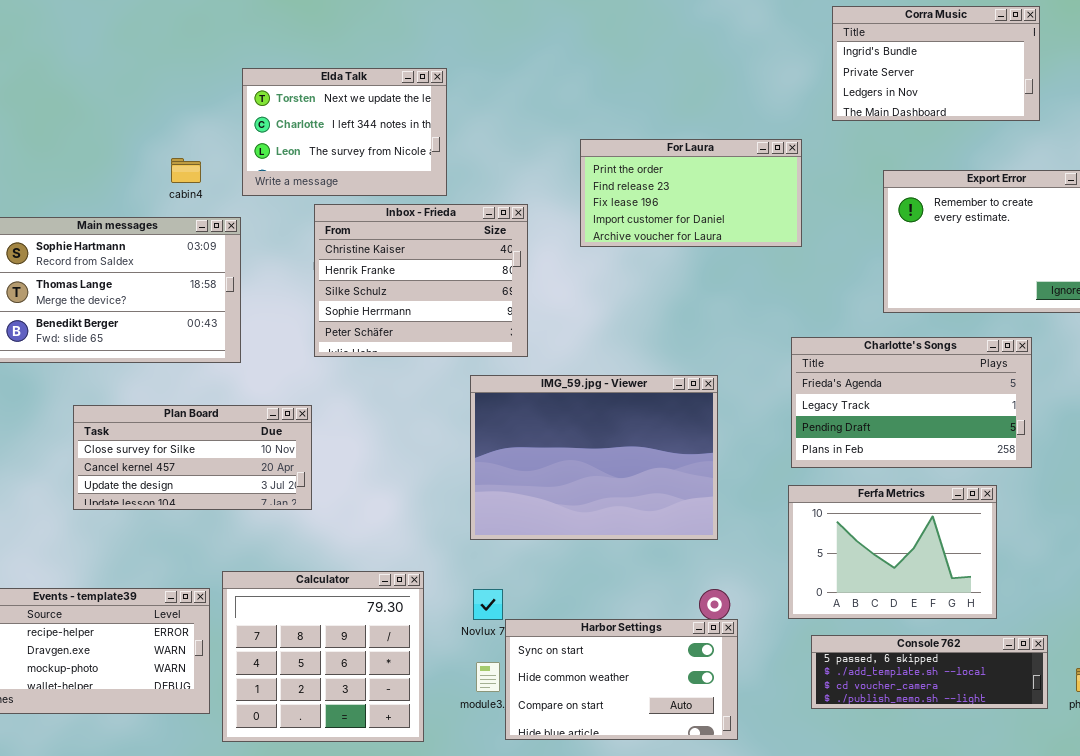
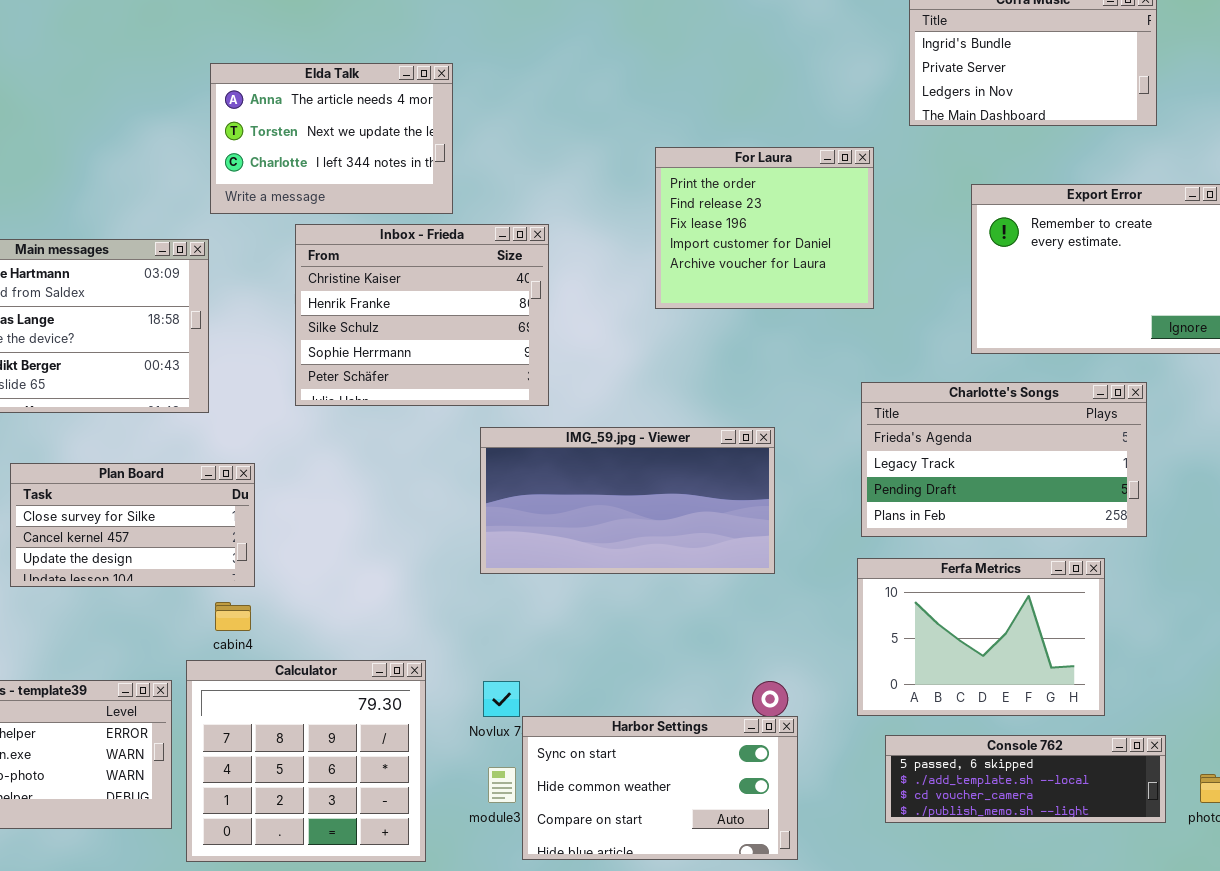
Elda Talk: [242,68,447,196] -> [210,63,453,214], scrolled up 1 row
For Laura: [580,139,802,247] -> [655,147,874,309], resized
cabin4: [171,158,201,183] -> [215,602,251,631], moved
IMG_59.jpg - Viewer: [470,375,718,540] -> [480,427,775,574], resized
Plan Board: [73,405,312,510] -> [10,463,255,587], resized

